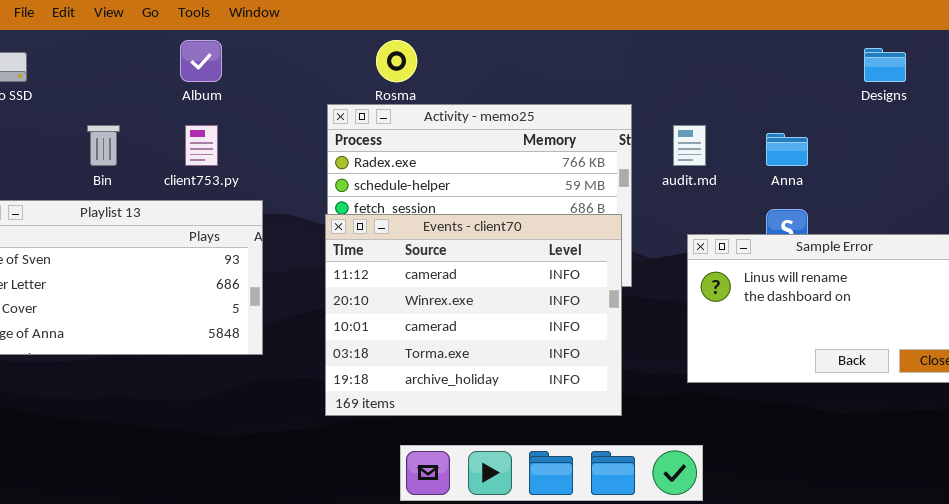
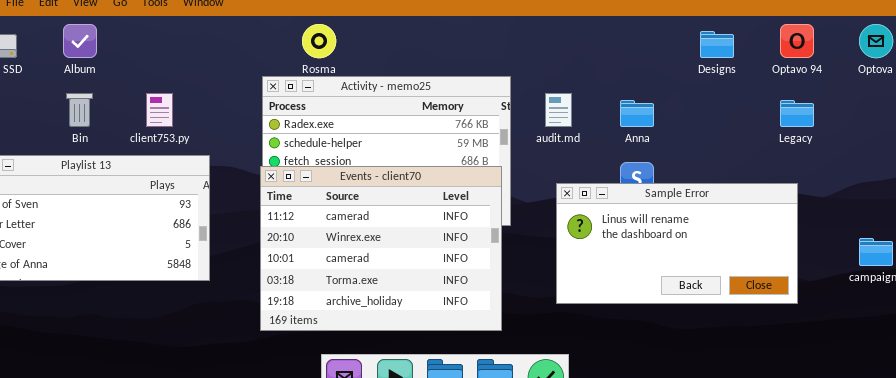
Album: [180,40,222,82] -> [63,24,97,58], moved

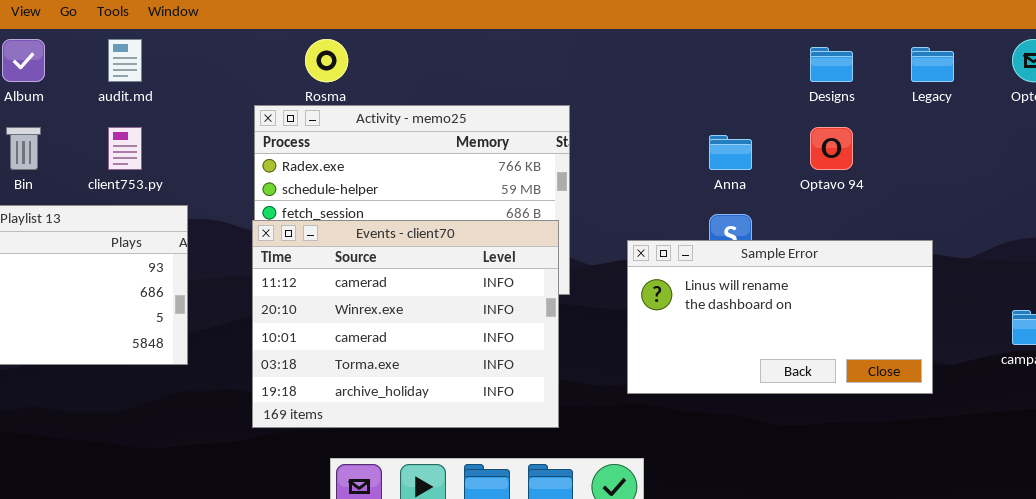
Optavo 94: [780,24,814,58] -> [810,127,853,170], moved
audit.md: [545,93,572,127] -> [108,39,142,82], moved
Legacy: [780,100,814,127] -> [911,47,954,82], moved

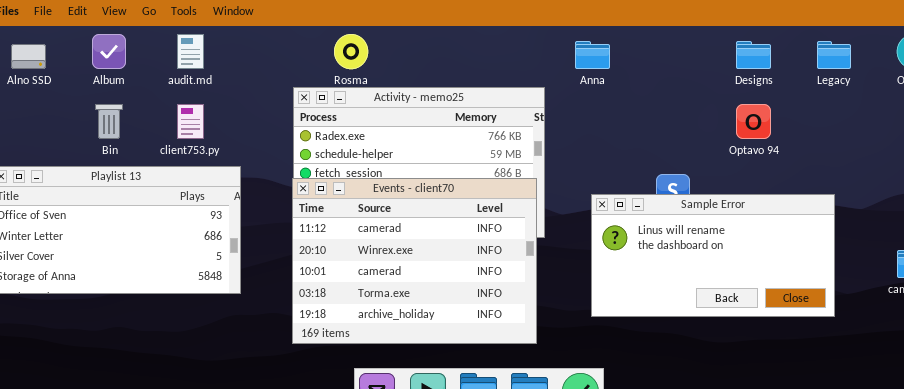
Anna: [709,135,752,170] -> [575,41,610,69], moved

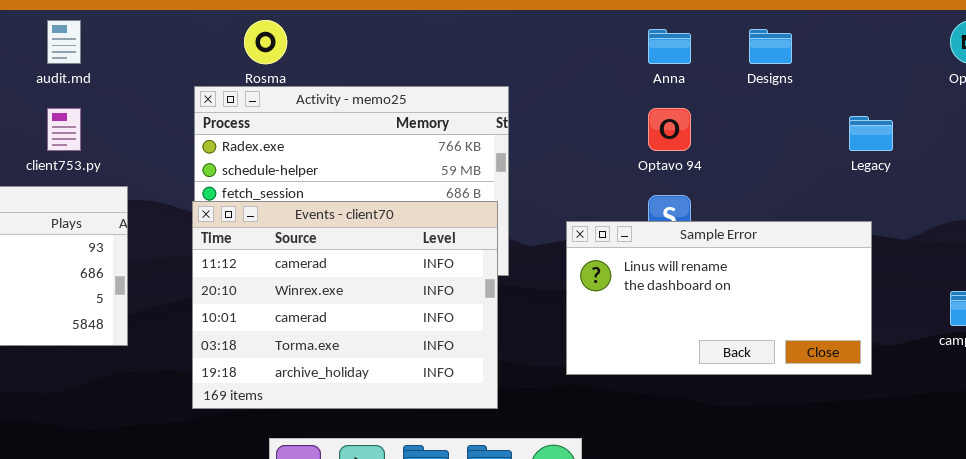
Anna: [575,41,610,69] -> [648,29,691,64], moved
Legacy: [817,41,851,69] -> [849,116,893,151], moved
Optavo 94: [736,104,771,139] -> [648,108,691,151], moved

